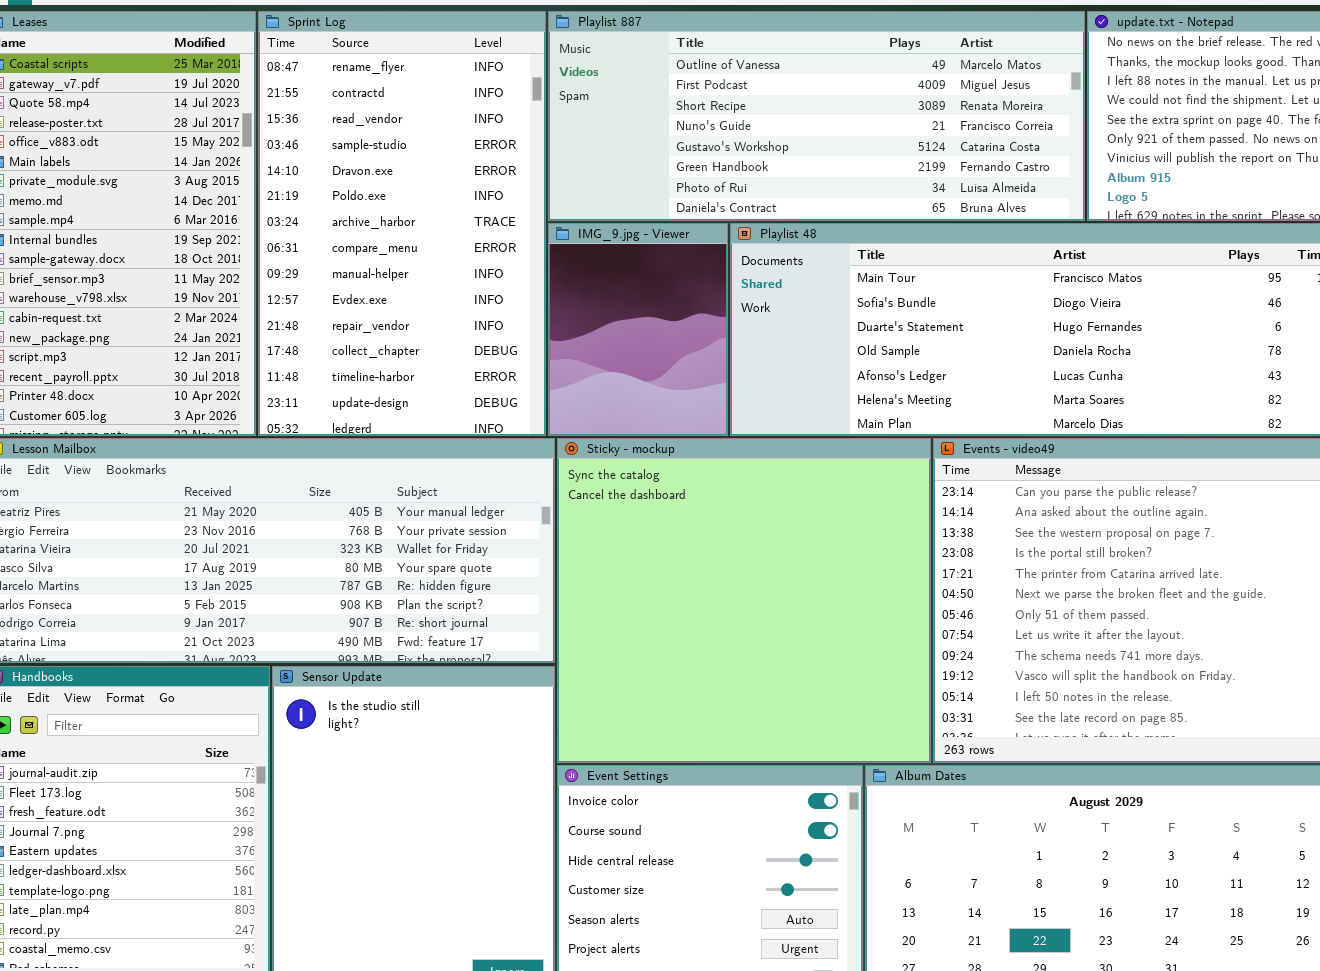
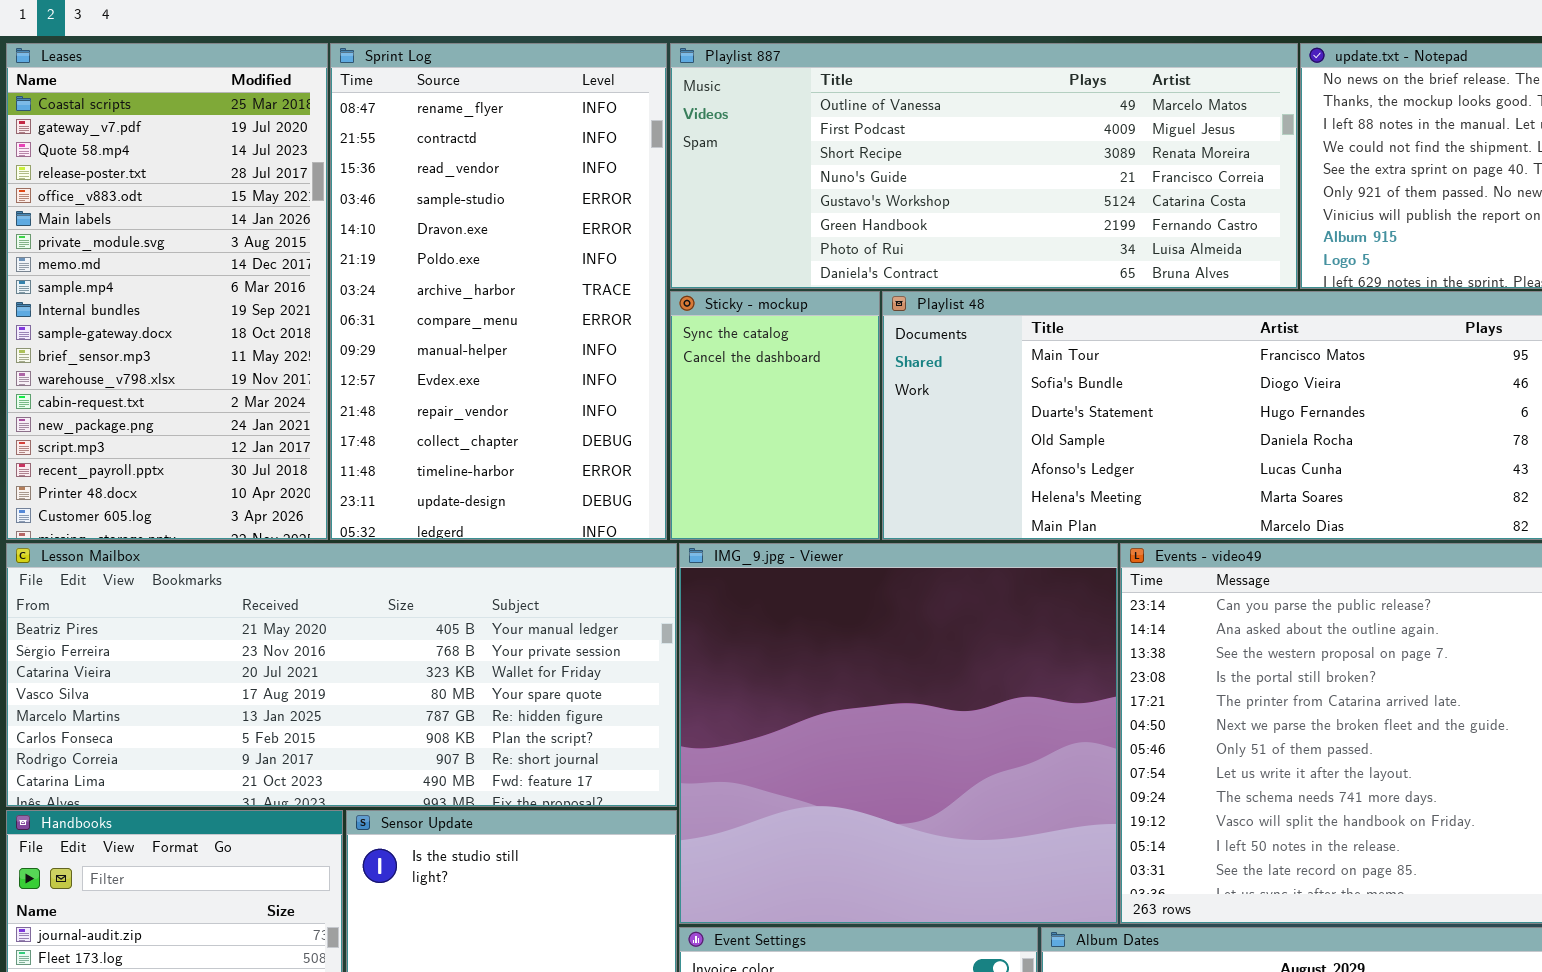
IMG_9.jpg - Viewer: [548,223,728,436] -> [679,543,1118,924], moved, resized
Sticky - mockup: [557,438,931,763] -> [670,291,880,540], moved, resized

